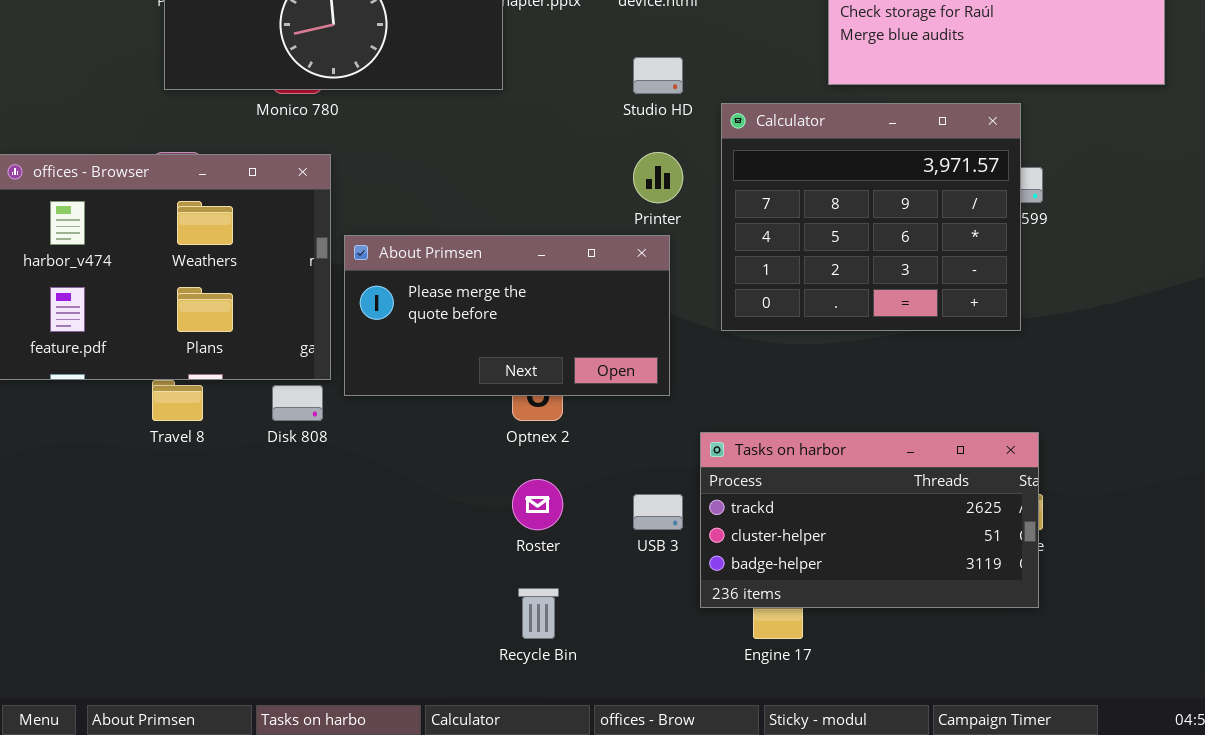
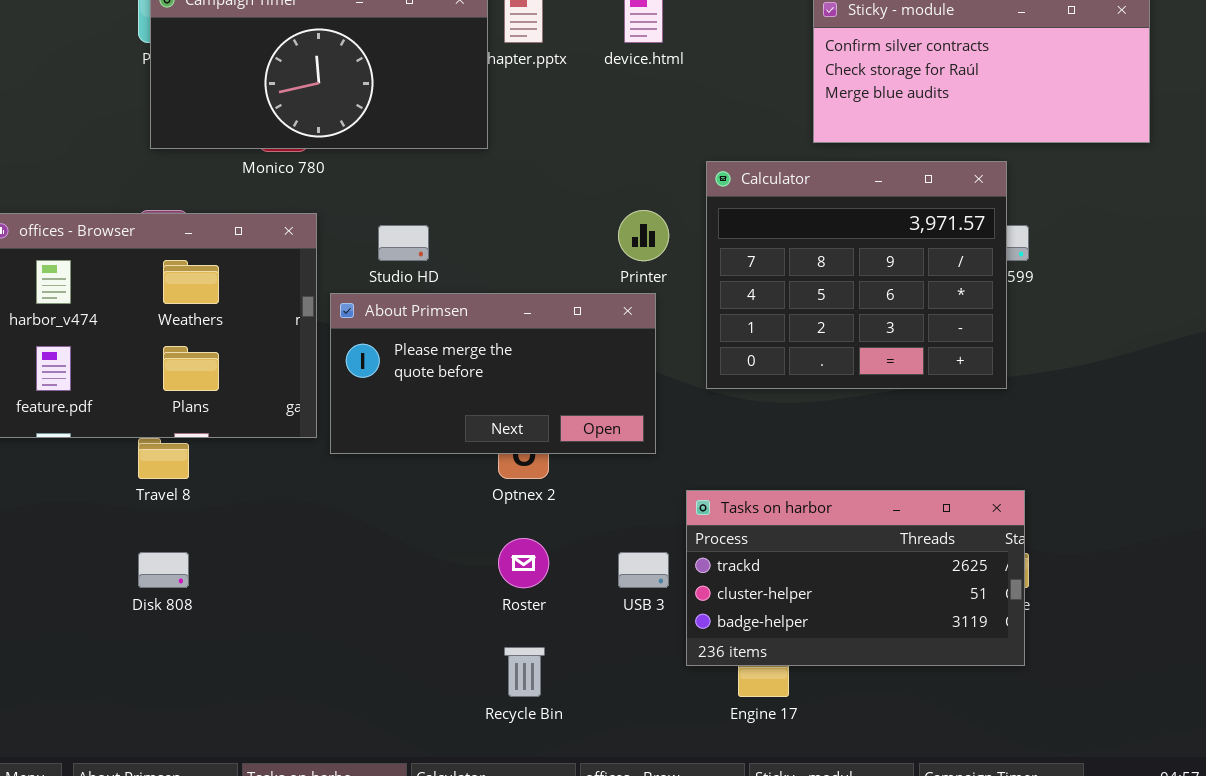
Studio HD: [633,57,683,94] -> [378,225,429,261], moved
Disk 808: [272,385,323,421] -> [138,552,189,588], moved

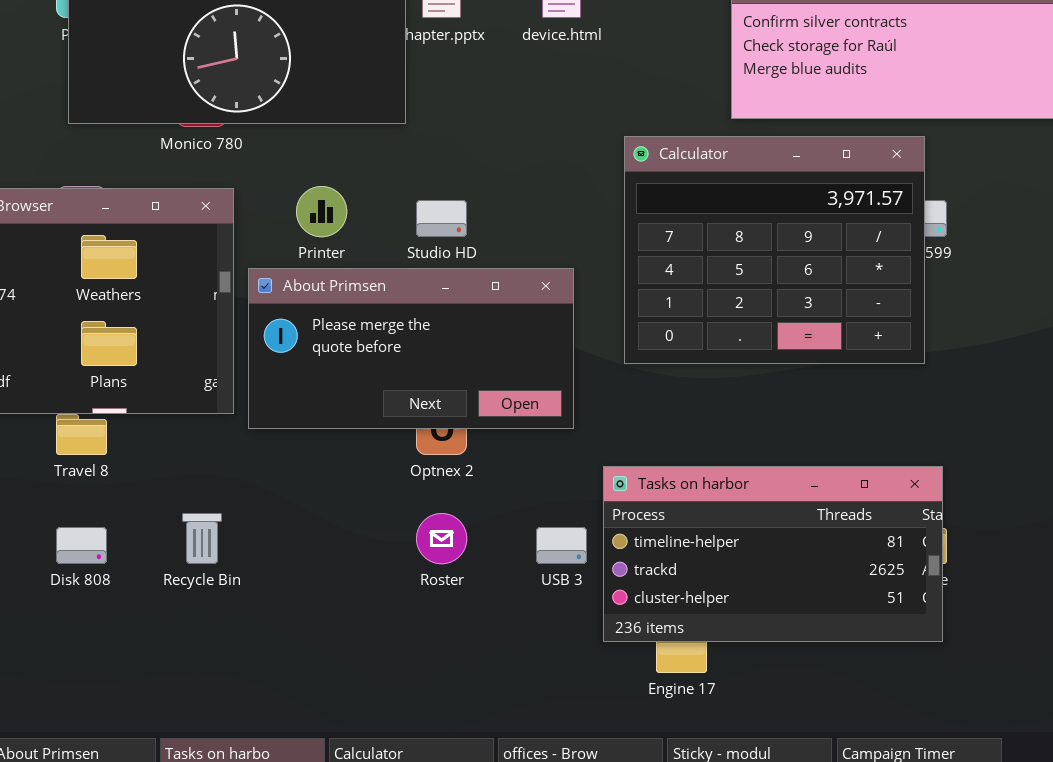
Printer: [618,210,669,261] -> [296,186,347,237], moved
Studio HD: [378,225,429,261] -> [416,200,467,237], moved
Tasks on harbor: [686,490,1025,666] -> [603,466,943,642], scrolled up 1 row
Recycle Bin: [504,647,545,697] -> [182,513,222,564], moved

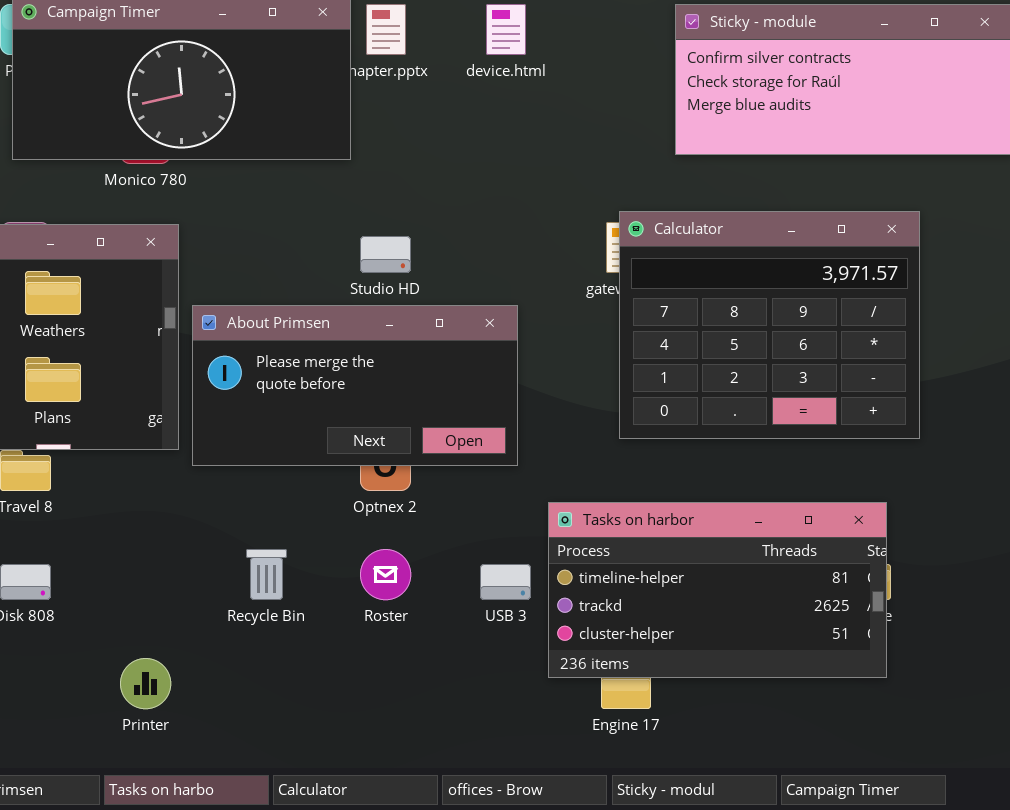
Calculator: [624,136,925,364] -> [619,211,920,439], moved
Printer: [296,186,347,237] -> [120,658,171,709], moved
Recycle Bin: [182,513,222,564] -> [246,549,287,600], moved

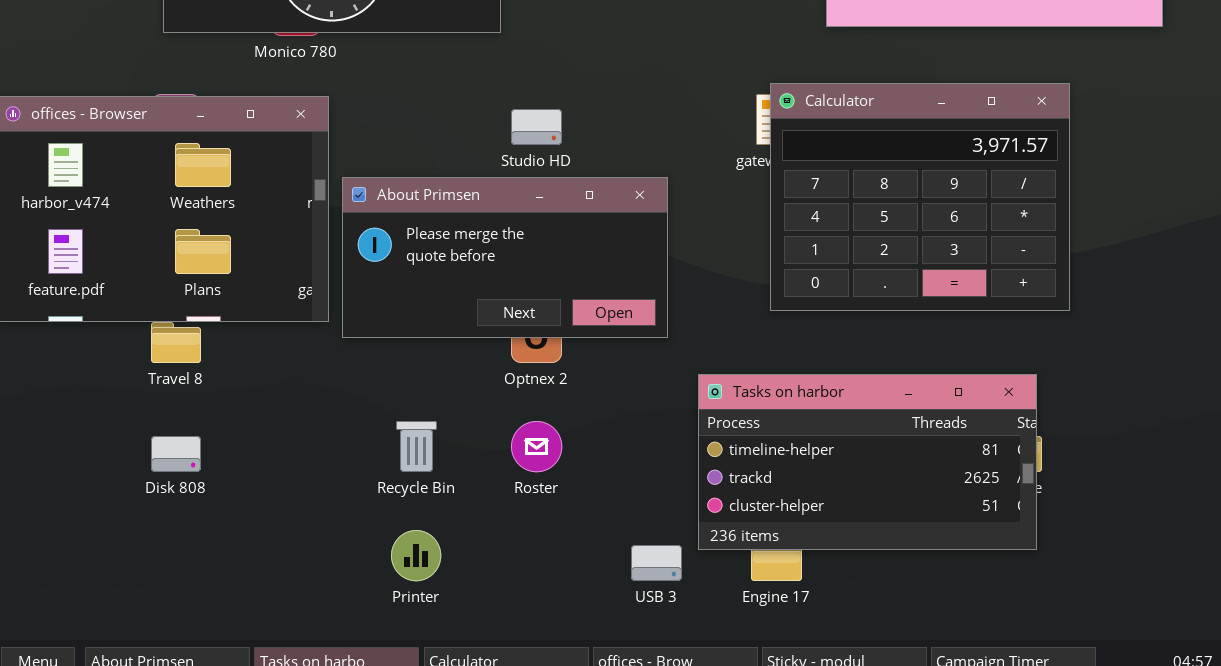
USB 3: [480,564,531,600] -> [631,545,682,581], moved
Printer: [120,658,171,709] -> [391,530,441,581], moved

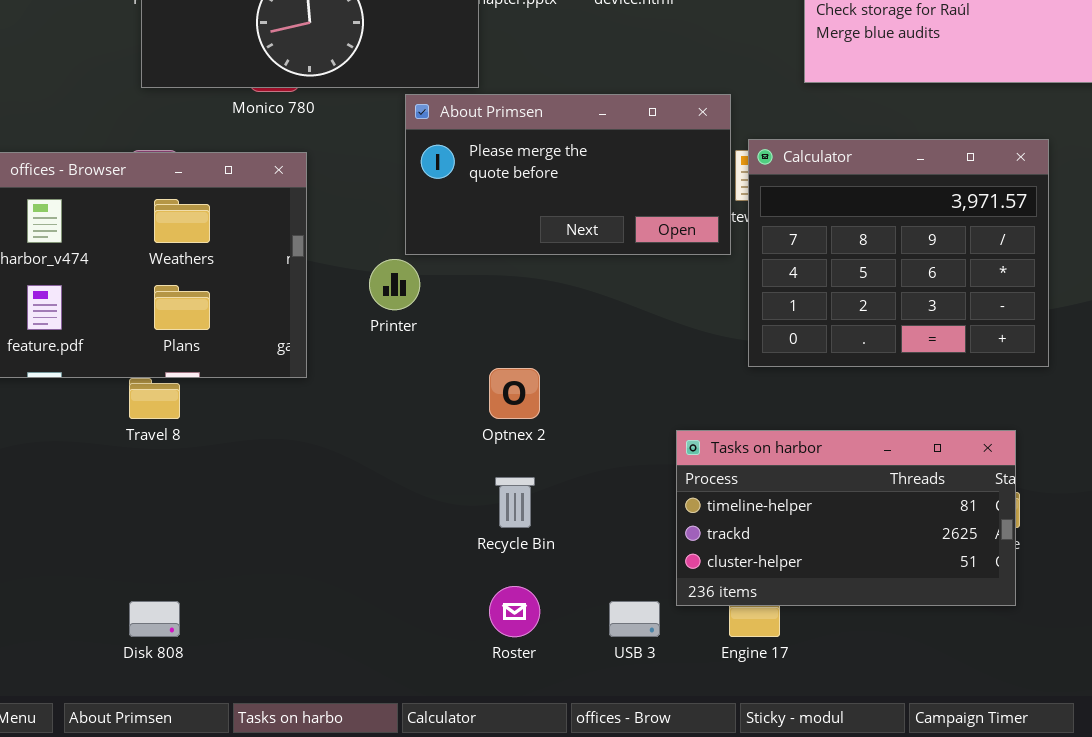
About Primsen: [342,177,668,338] -> [405,94,731,255], moved
Recycle Bin: [396,421,437,472] -> [495,477,535,528], moved
Roster: [511,421,562,472] -> [489,586,540,637], moved
Disk 808: [151,436,201,472] -> [129,601,180,637], moved
Printer: [391,530,441,581] -> [369,259,420,310], moved

